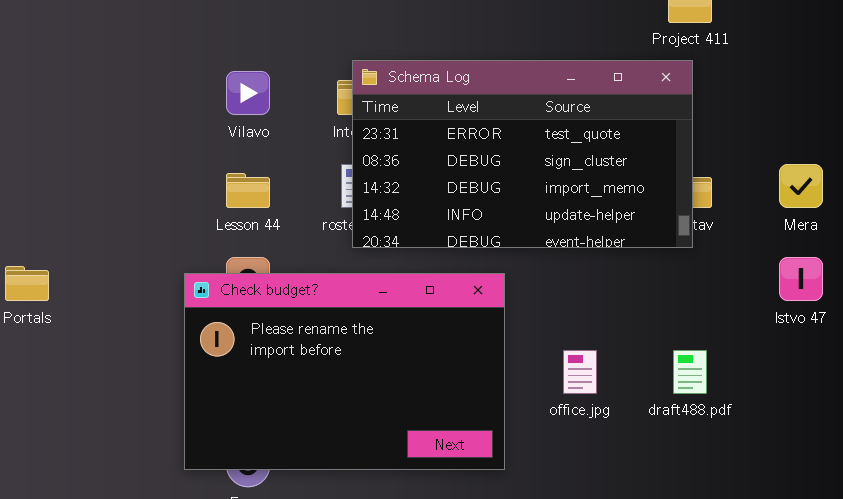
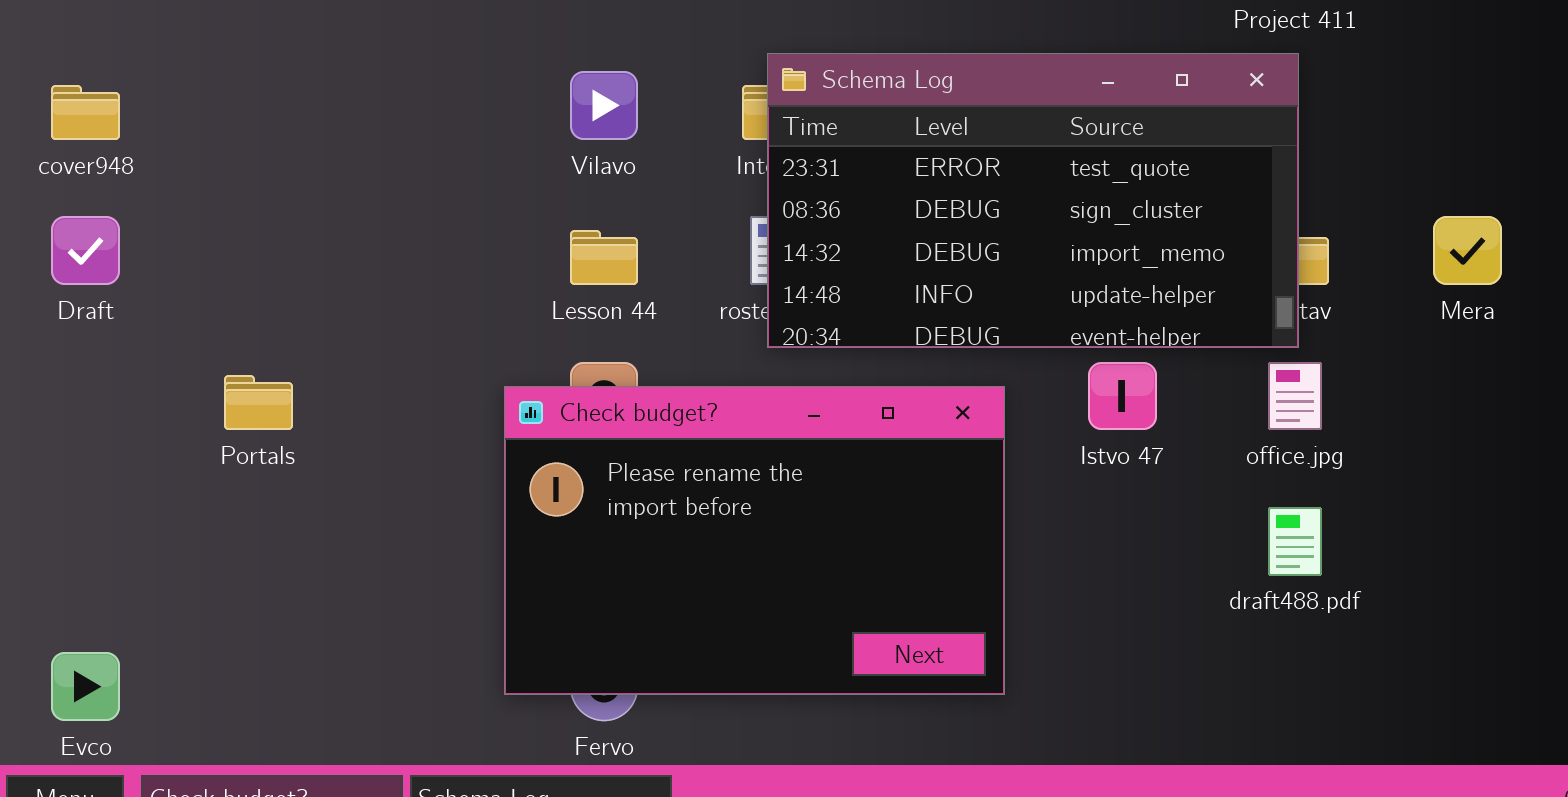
Istvo 47: [779,257,823,301] -> [1088,362,1157,430], moved
office.jpg: [563,350,597,394] -> [1268,362,1322,430], moved

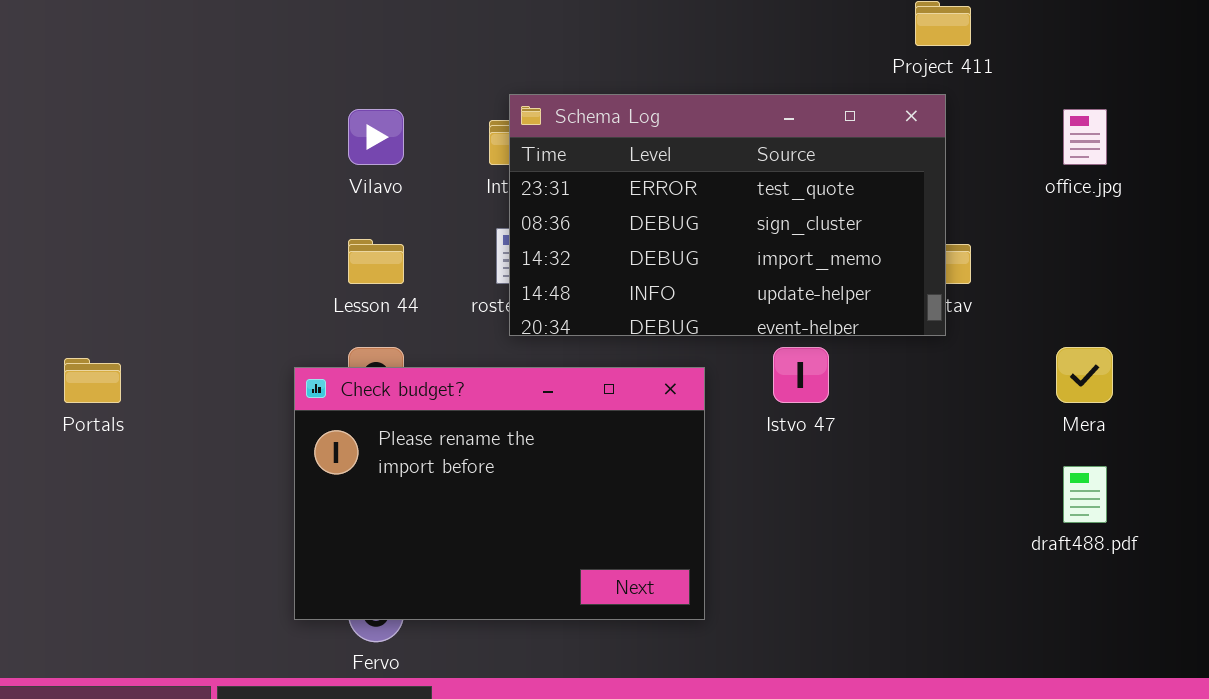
Mera: [1433,216,1502,285] -> [1056,347,1113,403], moved
office.jpg: [1268,362,1322,430] -> [1063,109,1107,165], moved
draft488.pdf: [1268,507,1322,576] -> [1063,466,1107,523], moved

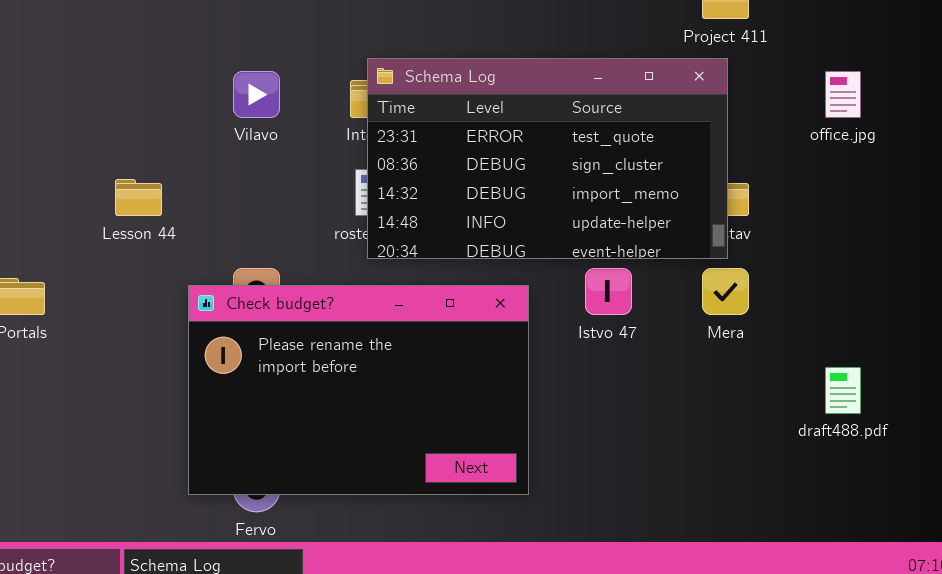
Lesson 44: [348,239,404,284] -> [115,179,162,216], moved
Mera: [1056,347,1113,403] -> [702,268,749,315], moved

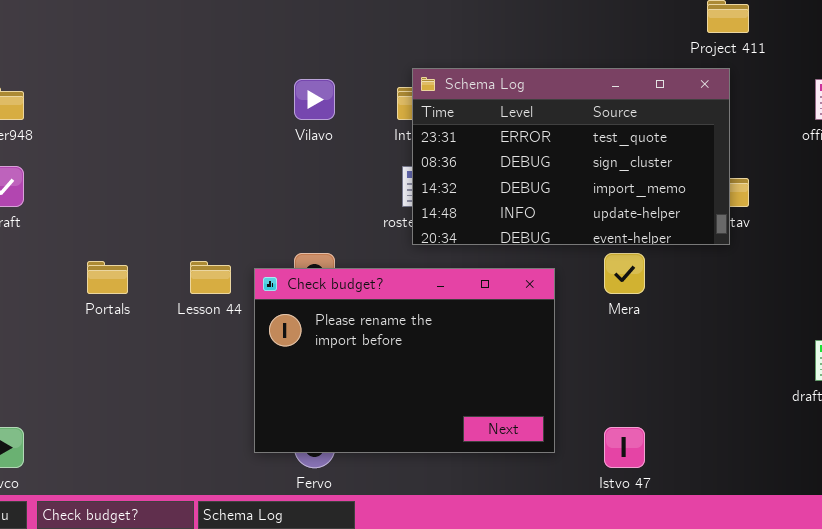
Lesson 44: [115,179,162,216] -> [190,261,231,294], moved
Istvo 47: [585,268,632,315] -> [604,427,645,468], moved
Mera: [702,268,749,315] -> [604,253,645,294], moved

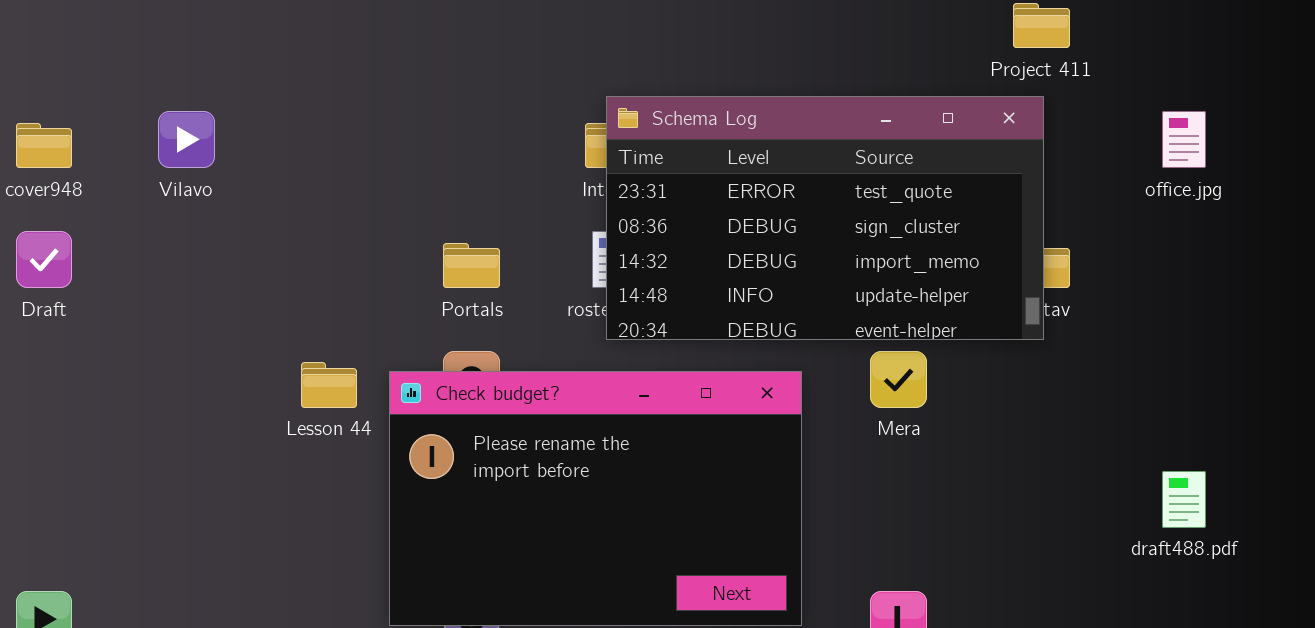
Vilavo: [294,79,335,120] -> [158,111,215,168], moved
Portals: [87,261,128,294] -> [443,243,500,288], moved

